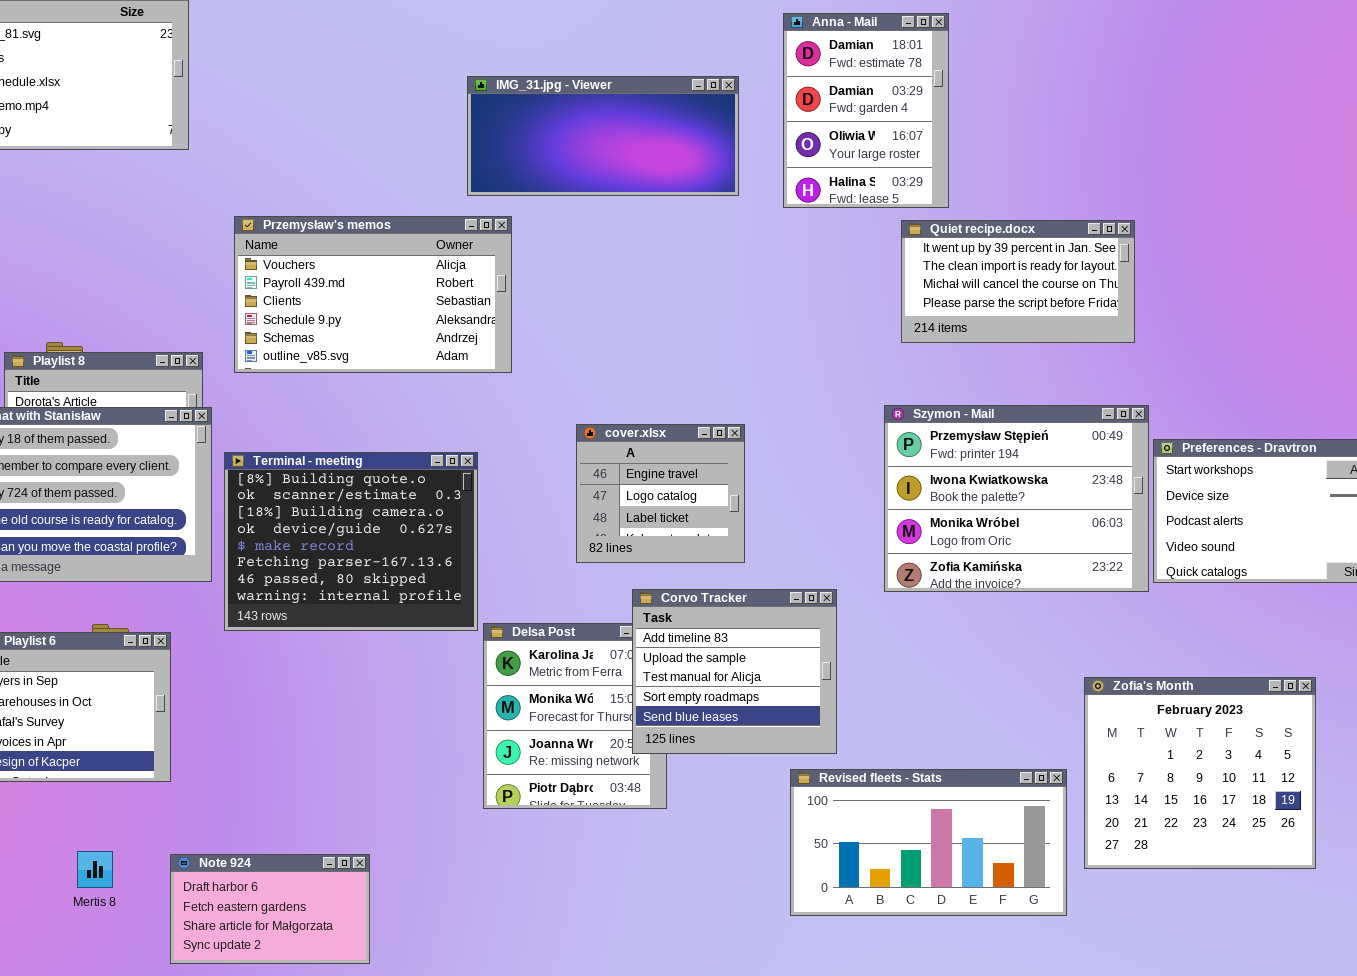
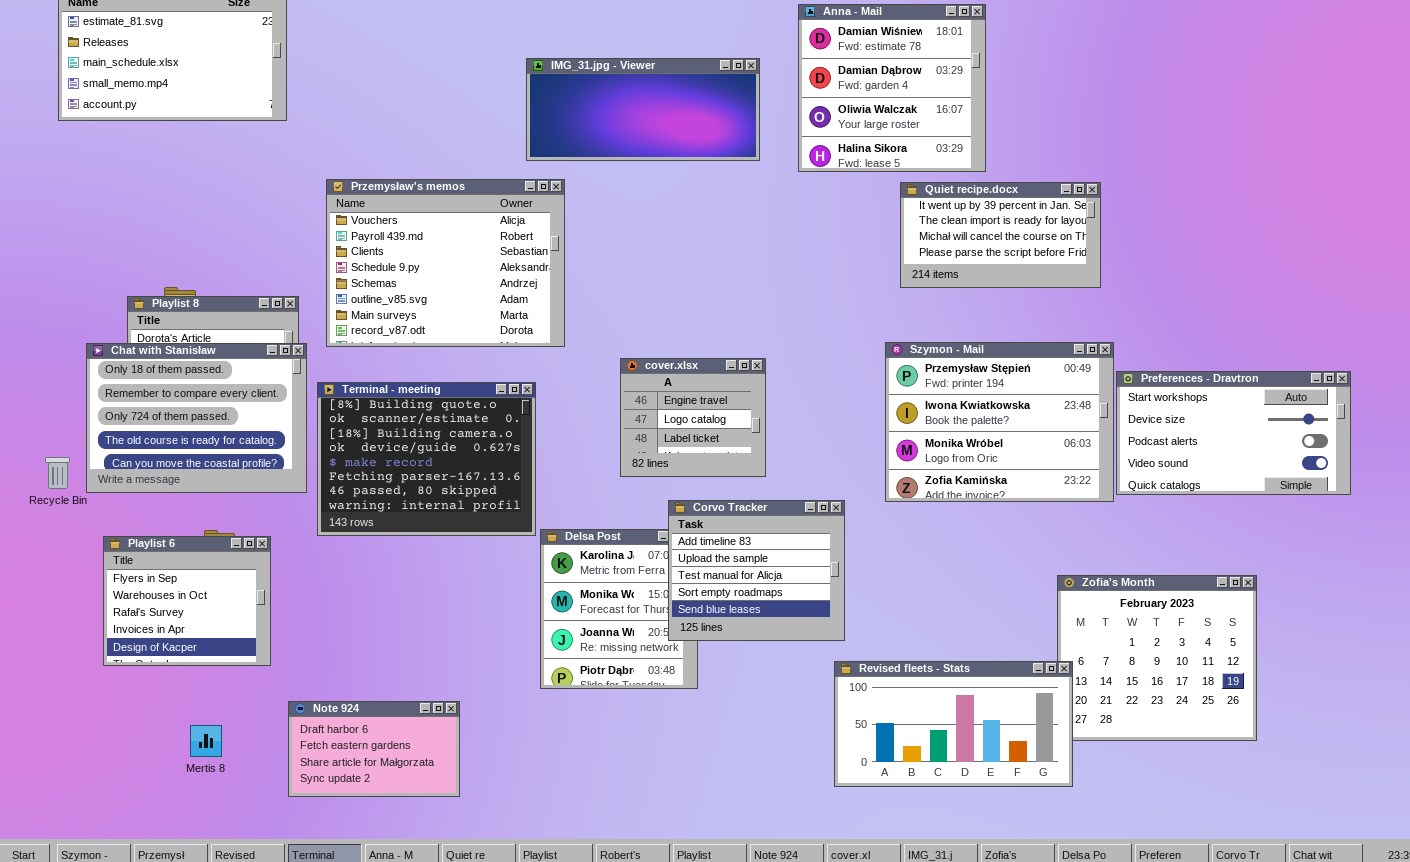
Anna - Mail: [783,13,949,208] -> [798,4,986,172], resized
Przemysław's memos: [234,216,512,373] -> [326,179,565,347], resized
Revised fleets - Stats: [790,769,1067,916] -> [834,661,1073,787], moved
Note 924: [170,854,370,964] -> [288,701,460,797], moved

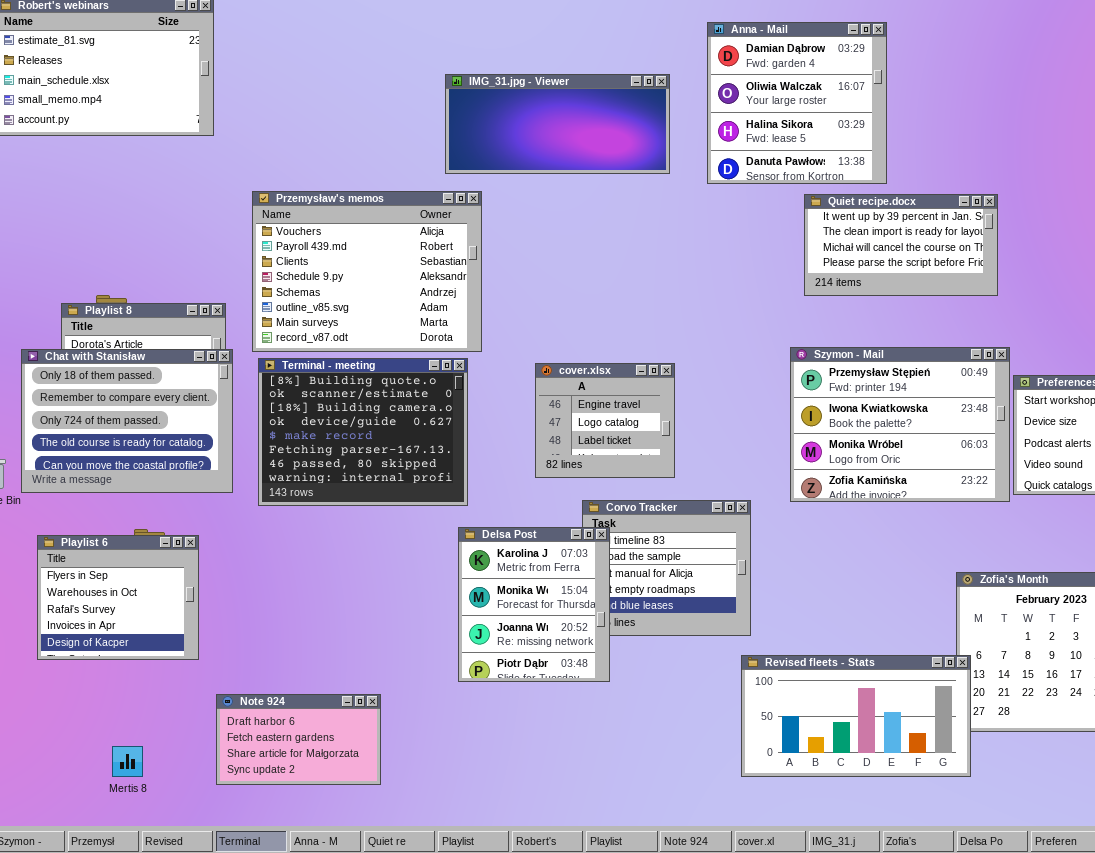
Anna - Mail: [798,4,986,172] -> [707,22,887,184], scrolled down 1 row
Terminal - meeting: [317,382,536,536] -> [258,358,468,506], moved
Delsa Post: [540,529,698,689] -> [458,527,610,682], raised
Mertis 8: [190,725,222,757] -> [112,746,143,777], moved

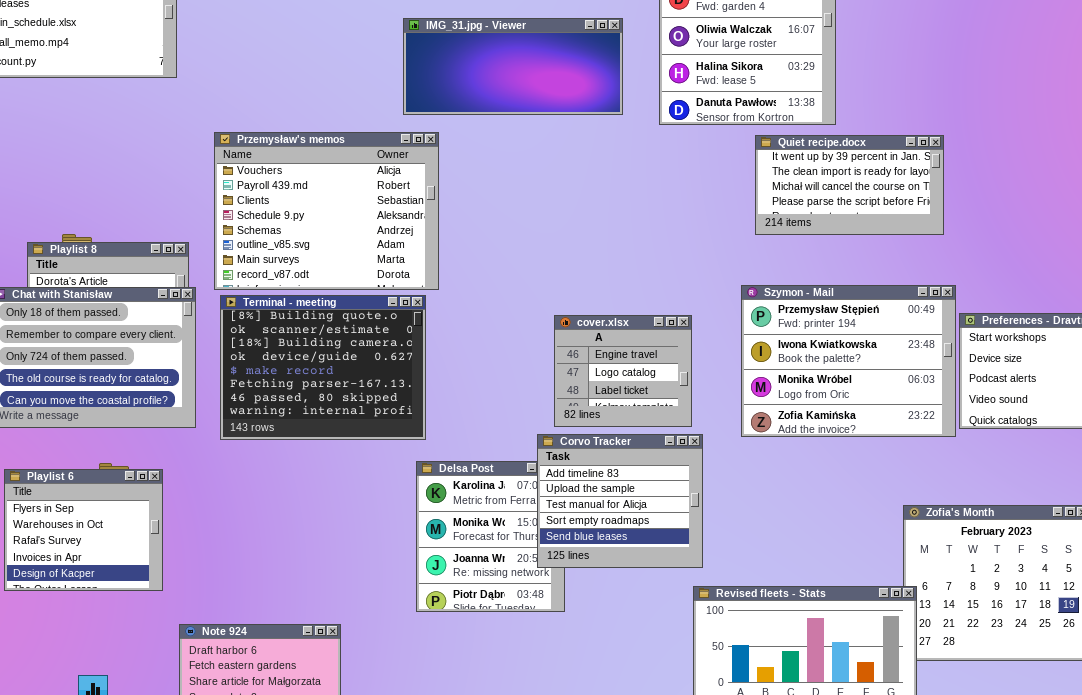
cover.xlsx: [535,363,675,478] -> [554,315,692,427], moved
Corvo Tracker: [582,500,751,636] -> [537,434,703,568], raised

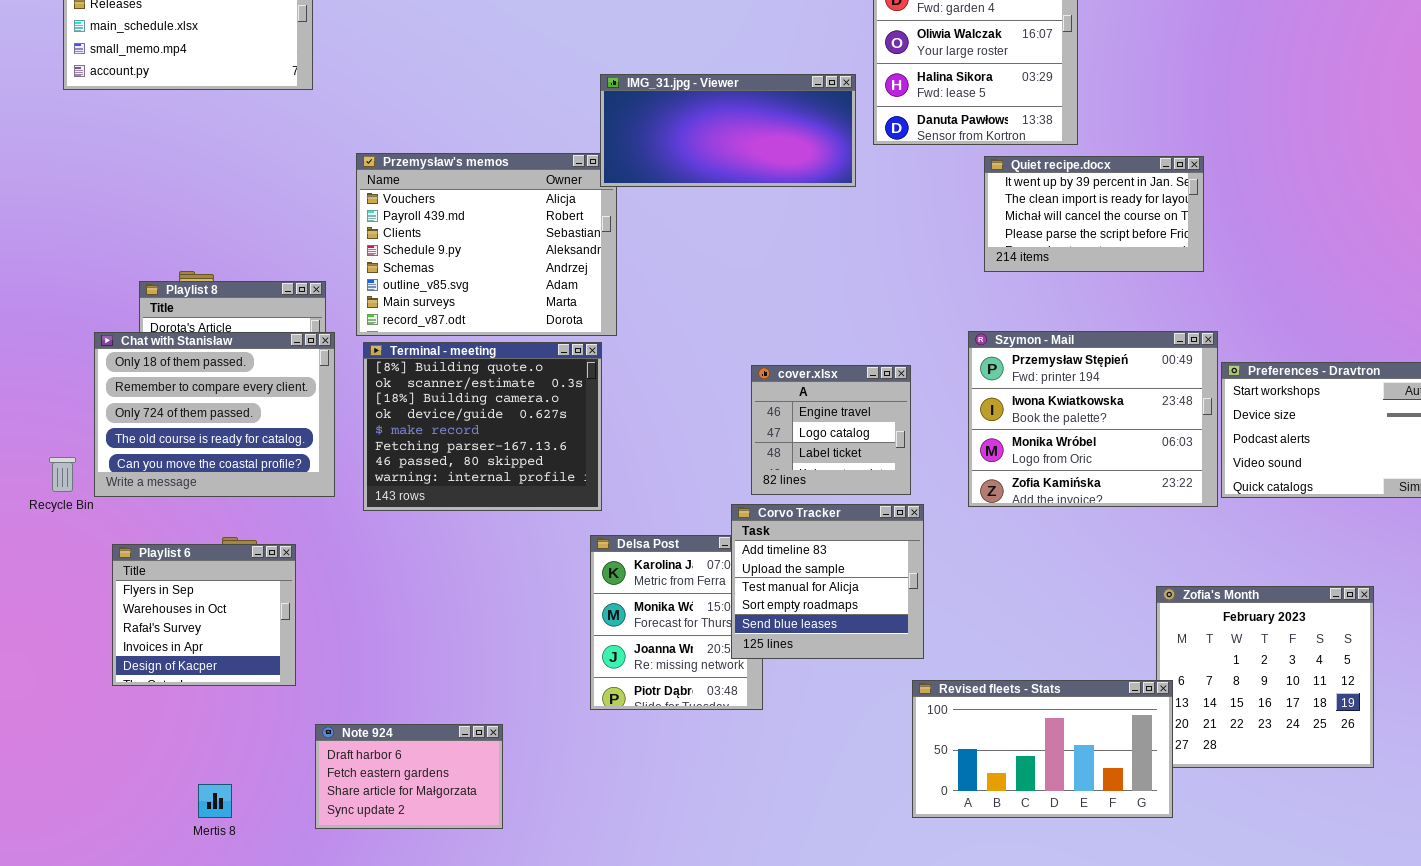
IMG_31.jpg - Viewer: [403,18,623,115] -> [600,74,856,187], moved

